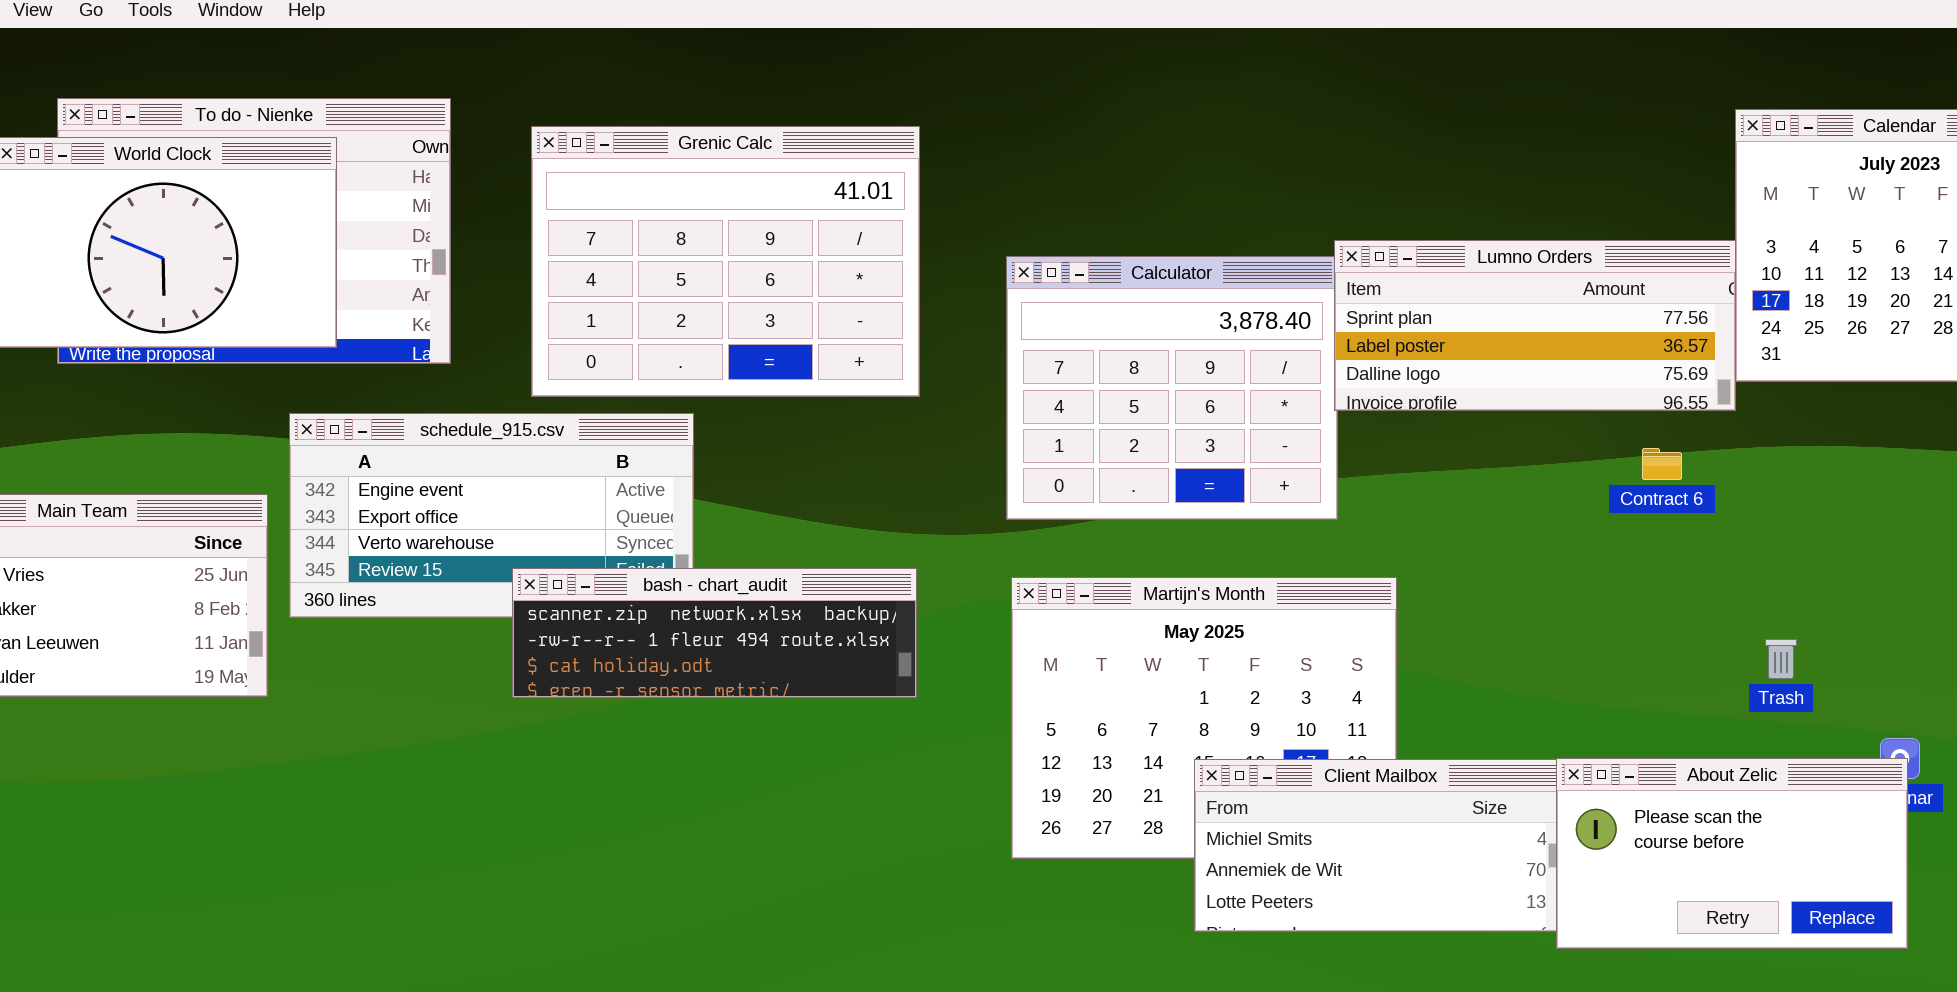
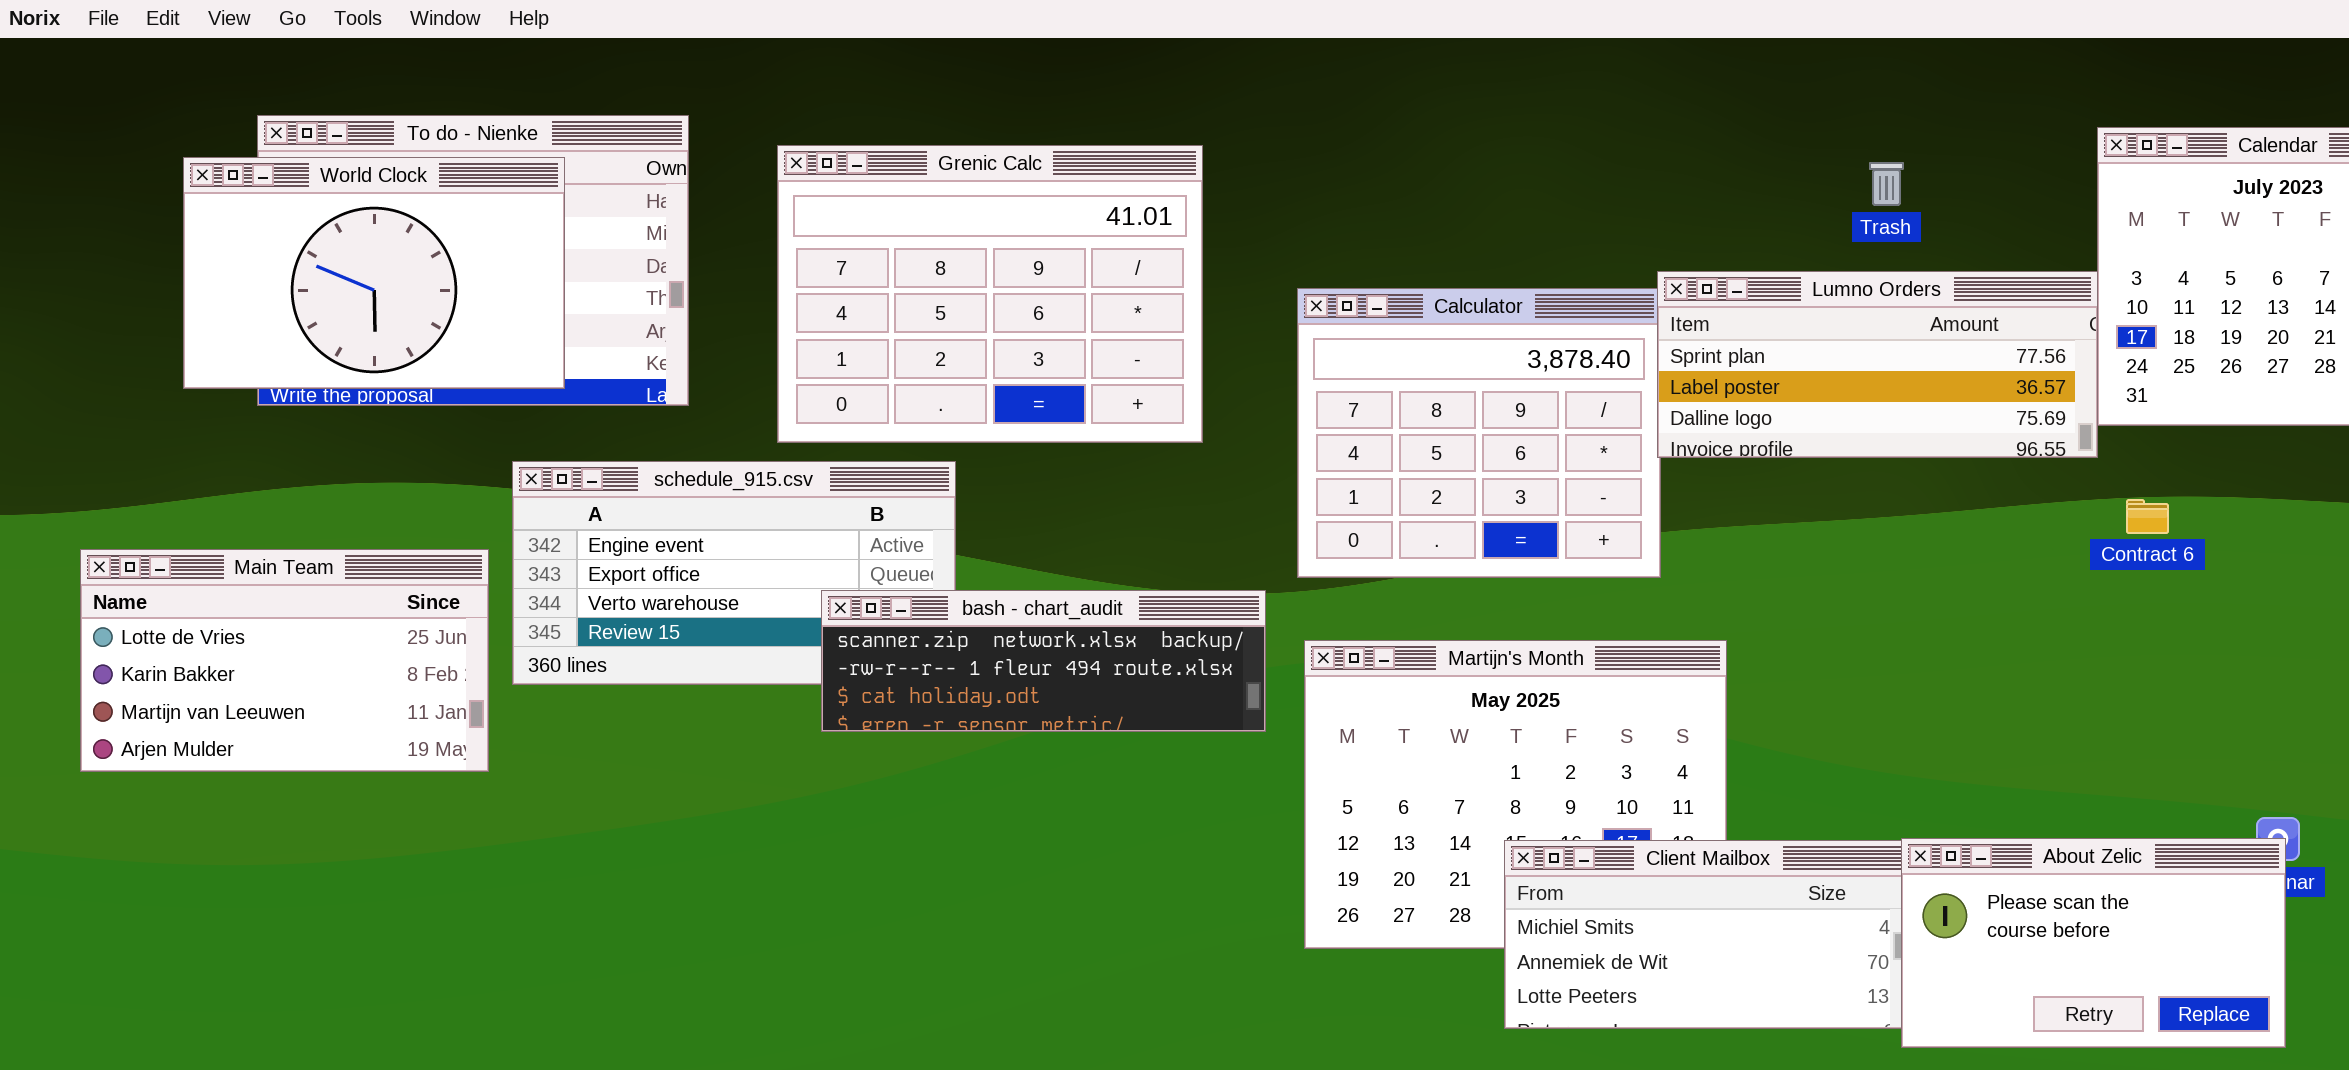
Contract 6: [1642,448,1682,480] -> [2126,499,2169,534], moved
bash - chart_audit: [512,568,917,698] -> [821,590,1266,732], moved
Trash: [1765,639,1797,679] -> [1869,162,1904,206], moved

